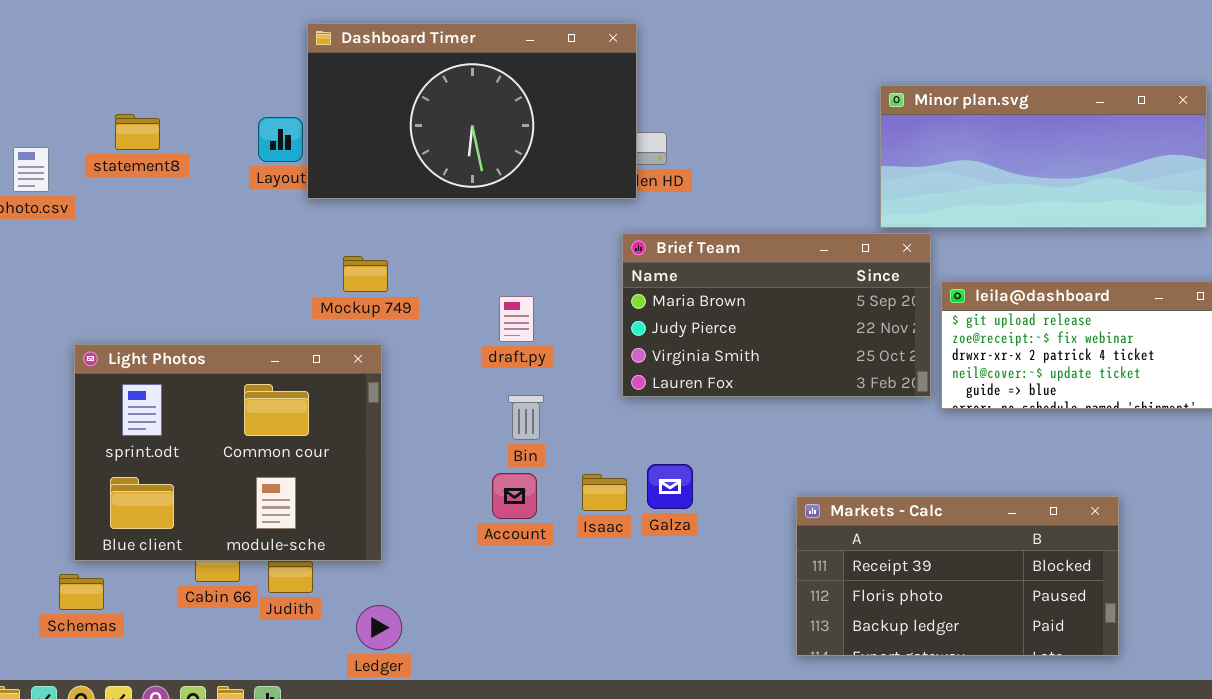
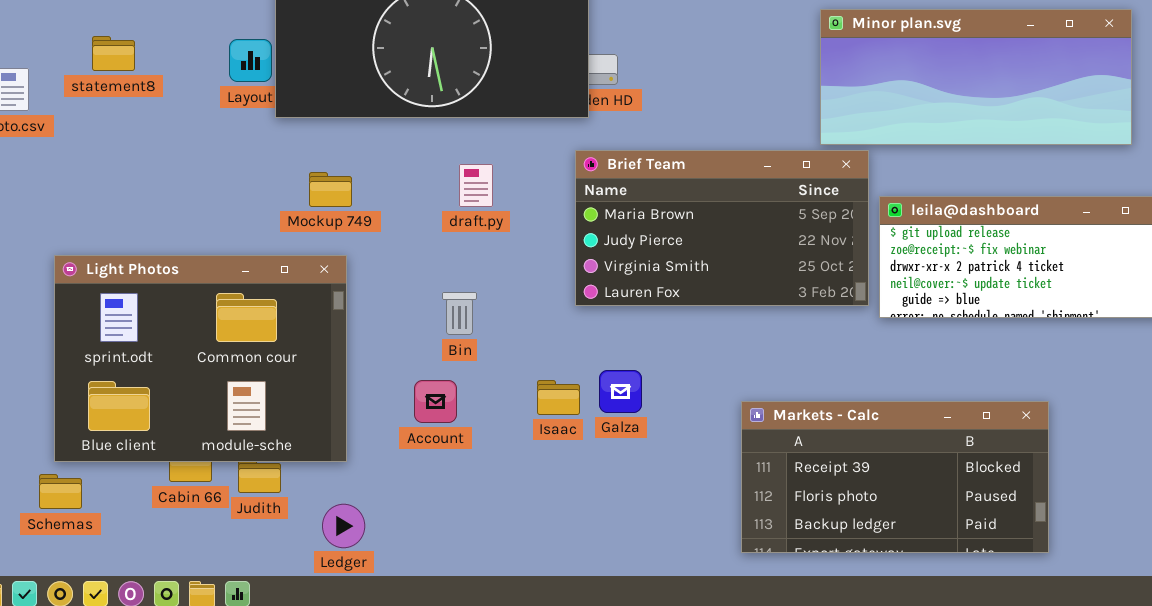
draft.py: [499,296,534,342] -> [459,164,493,207], moved
Bin: [508,395,544,440] -> [442,292,477,335], moved
Account: [492,473,537,519] -> [414,380,457,423], moved

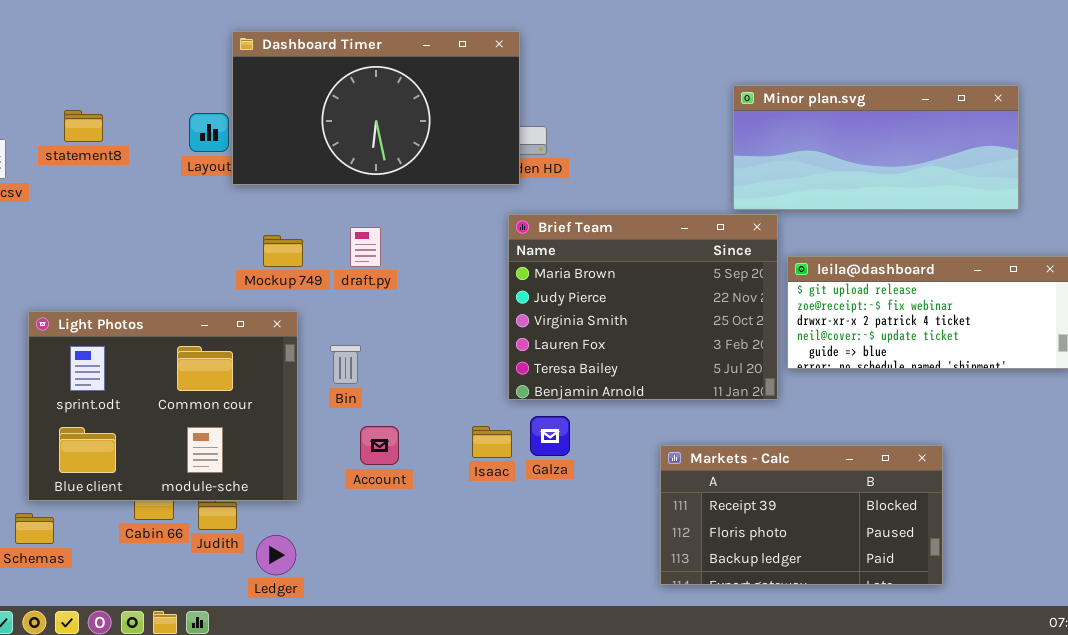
Brief Team: [575,150,869,306] -> [508,214,778,400], resized
draft.py: [459,164,493,207] -> [350,227,381,267], moved
Bin: [442,292,477,335] -> [330,345,361,384], moved
Ledger: [322,504,365,548] -> [256,535,296,575], moved

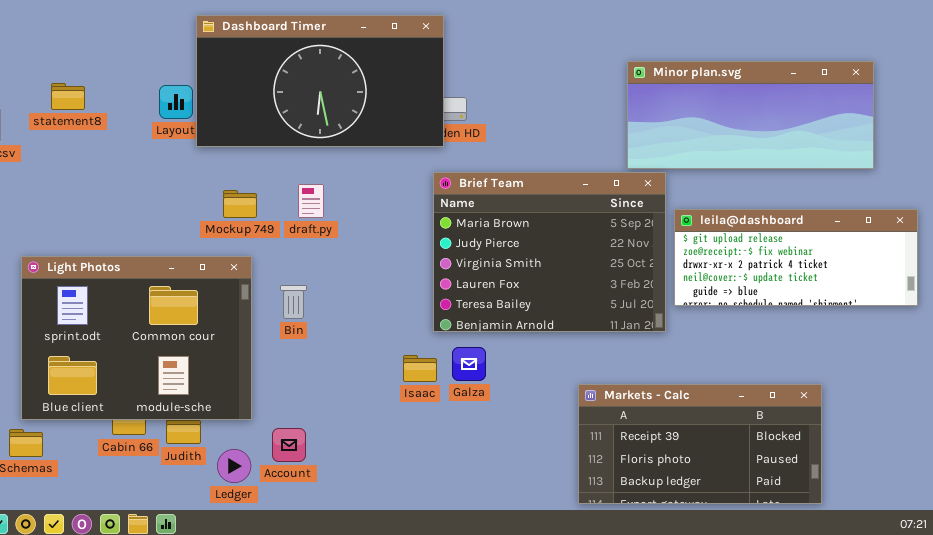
Account: [360,426,399,465] -> [272,428,306,462], moved
Markets - Calc: [660,445,943,585] -> [578,384,822,504], moved

